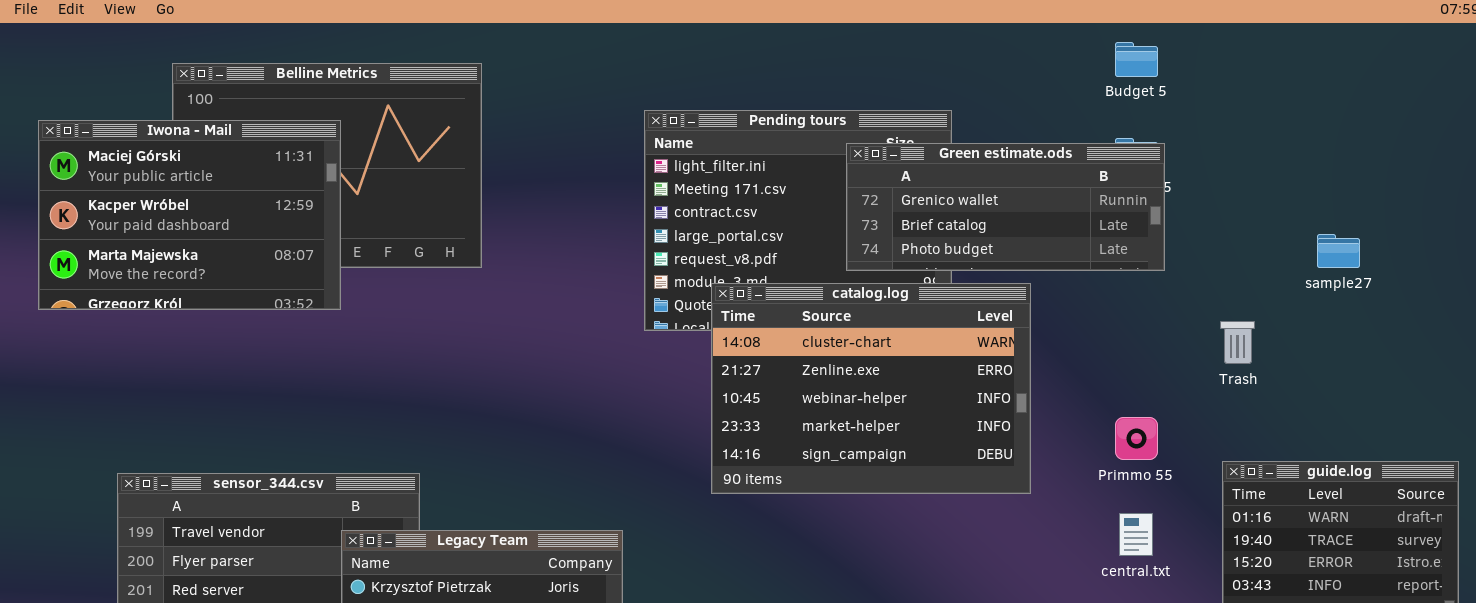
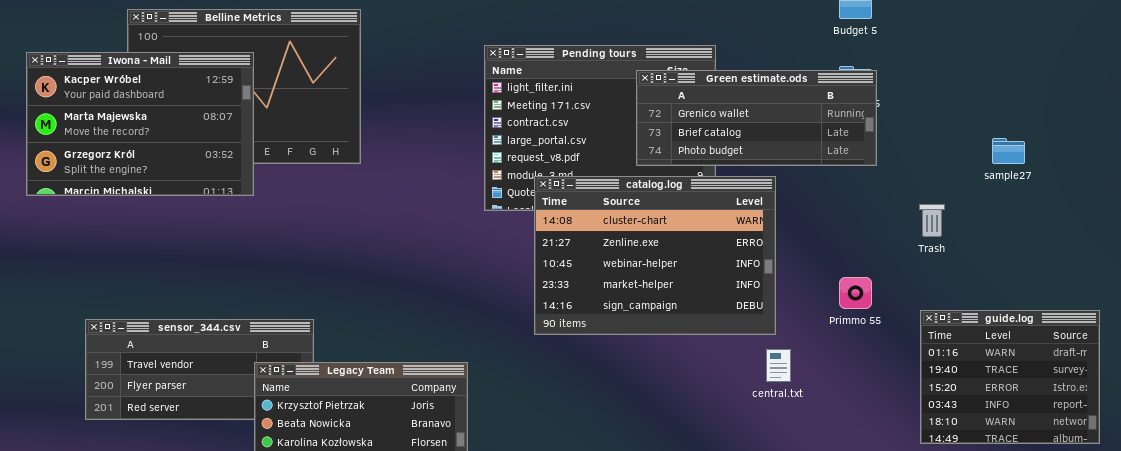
Iwona - Mail: [38,120,341,310] -> [26,52,254,196], scrolled down 1 row
central.txt: [1119,513,1153,556] -> [766,349,791,382], moved

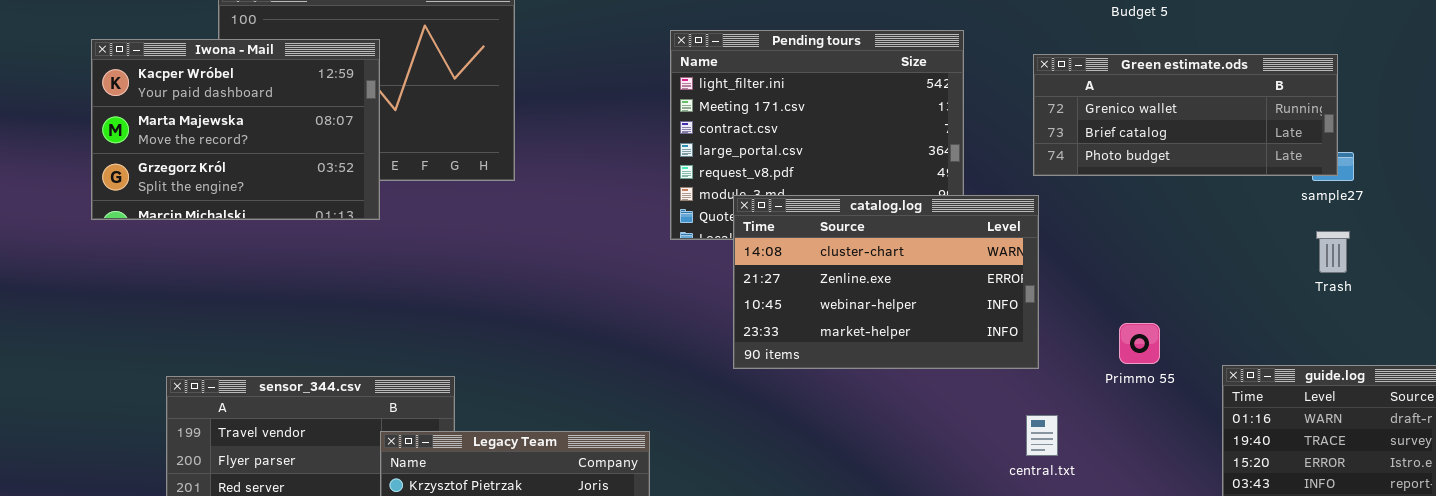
Green estimate.ods: [636,70,877,166] -> [1033,54,1338,176], moved
catalog.log: [534,176,776,335] -> [733,195,1039,369], resized
Trash: [919,204,945,237] -> [1316,231,1350,273], moved

